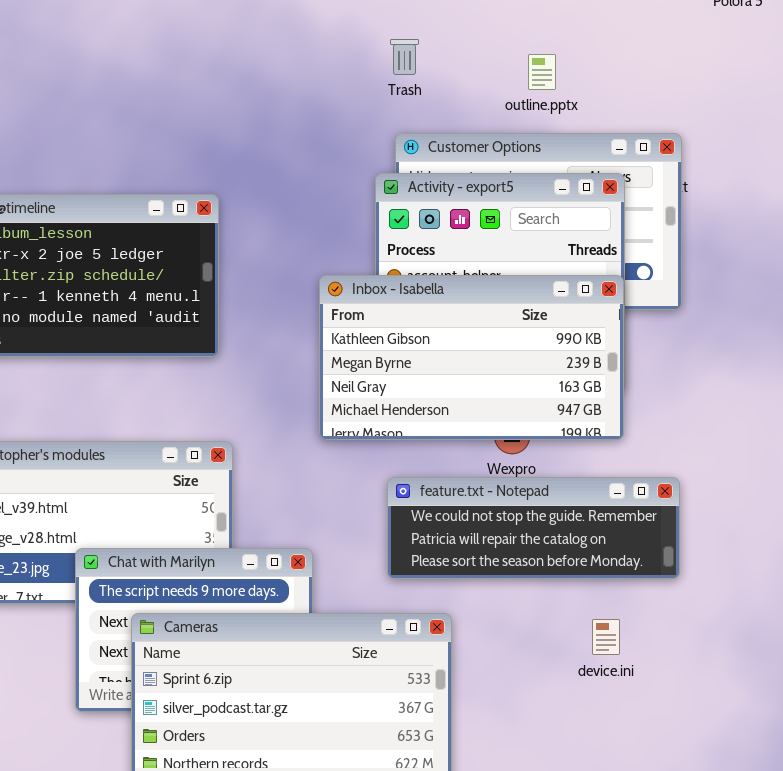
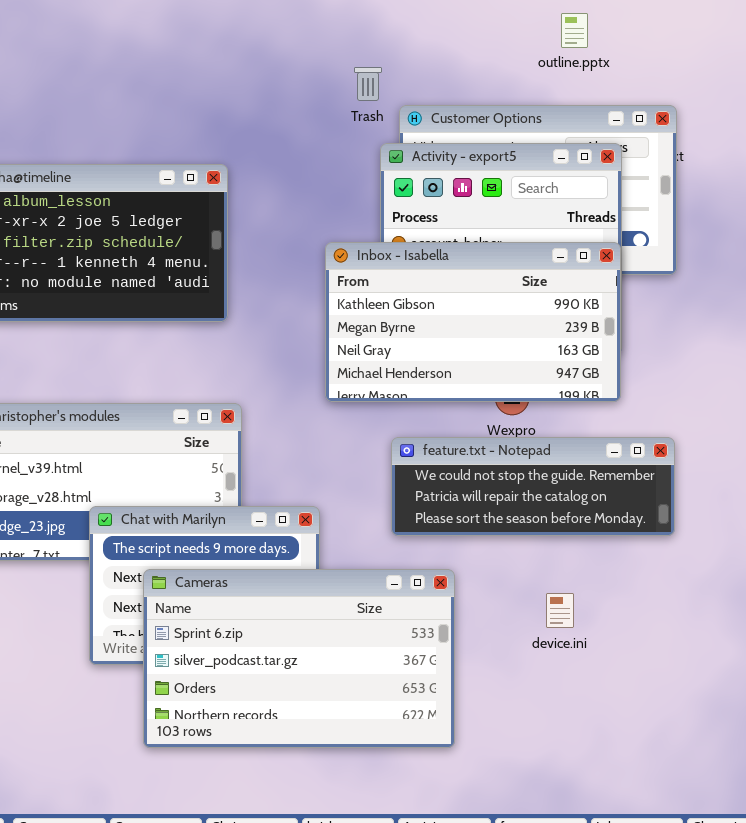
Trash: [390,39,419,75] -> [354,67,382,101], moved
outline.pptx: [528,54,556,90] -> [561,13,588,48], moved
device.ini: [592,619,620,655] -> [546,593,574,628], moved

